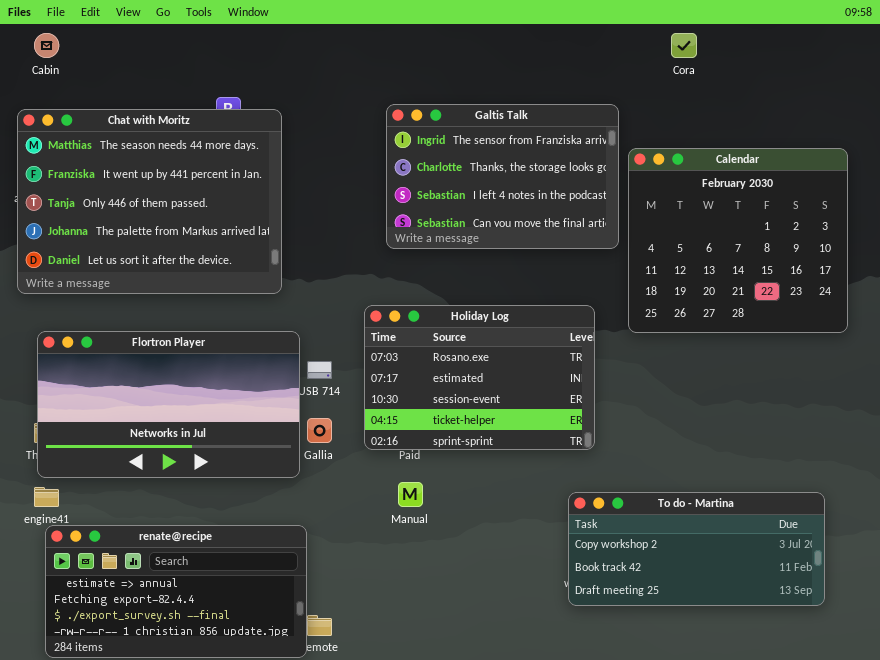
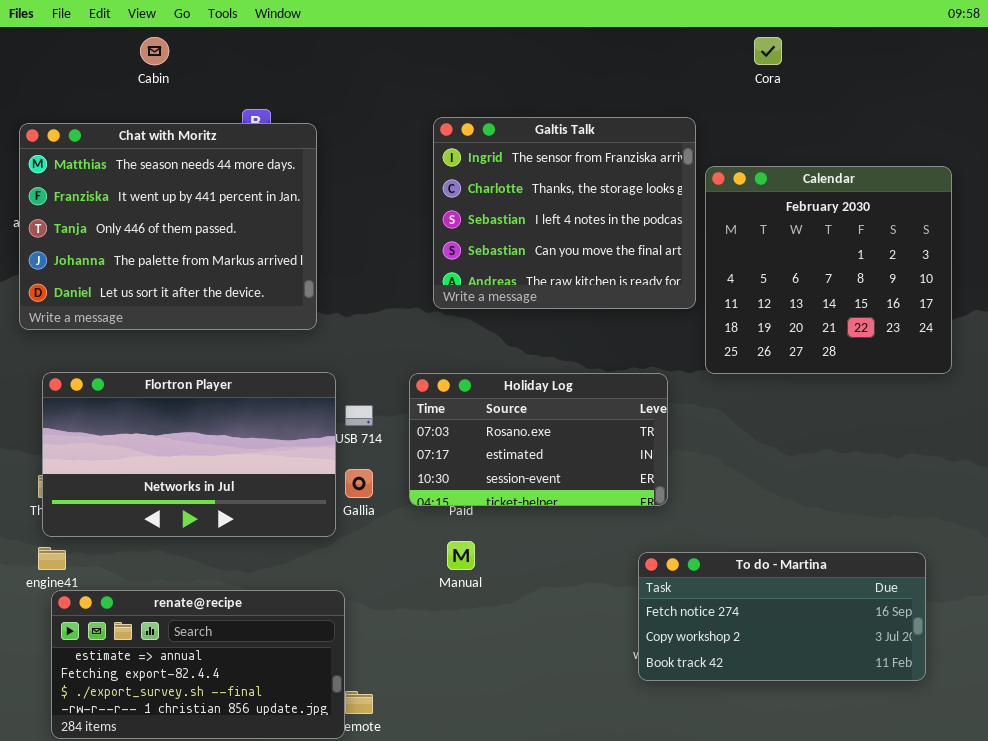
Cabin: [34,33,59,58] -> [140,37,169,65], moved
Galtis Talk: [386,104,619,249] -> [433,117,696,309], resized
Holiday Log: [364,305,595,450] -> [409,373,668,506], resized
To do - Martina: [568,492,825,606] -> [638,552,926,681], scrolled up 1 row

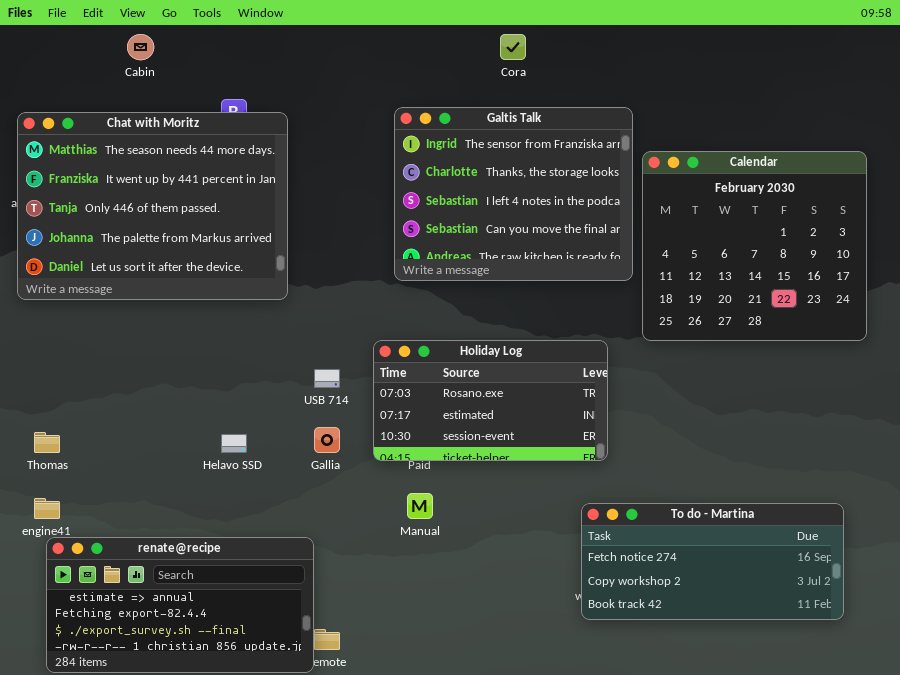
Cora: [754,37,782,65] -> [500,34,526,60], moved
Flortron Player: [42,372,336,537] -> none, closed

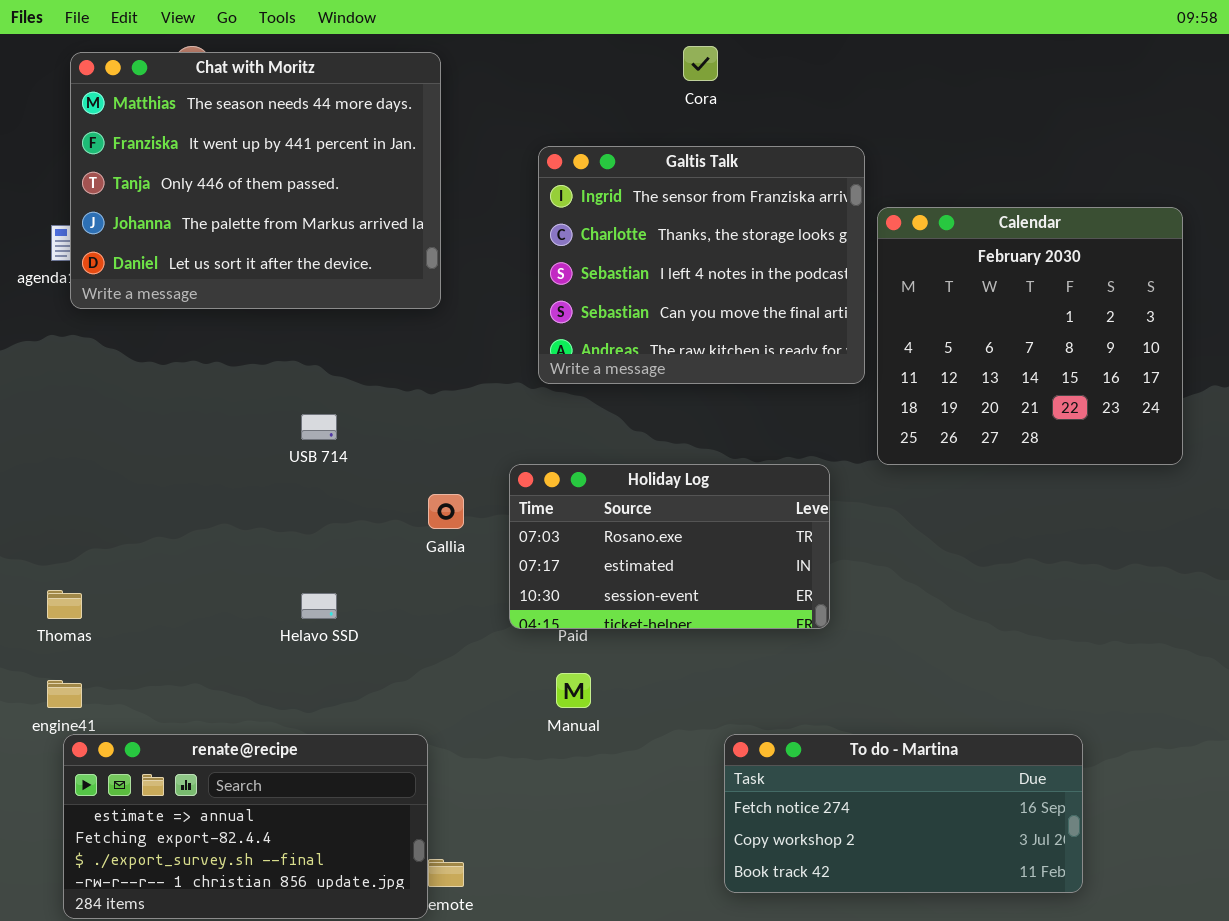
Chat with Moritz: [17,112,288,300] -> [70,52,441,309], moved
USB 714: [314,369,340,388] -> [301,414,337,440], moved
Gallia: [314,427,340,453] -> [428,494,464,529], moved
To do - Martina: [581,503,844,620] -> [724,734,1083,893], moved

